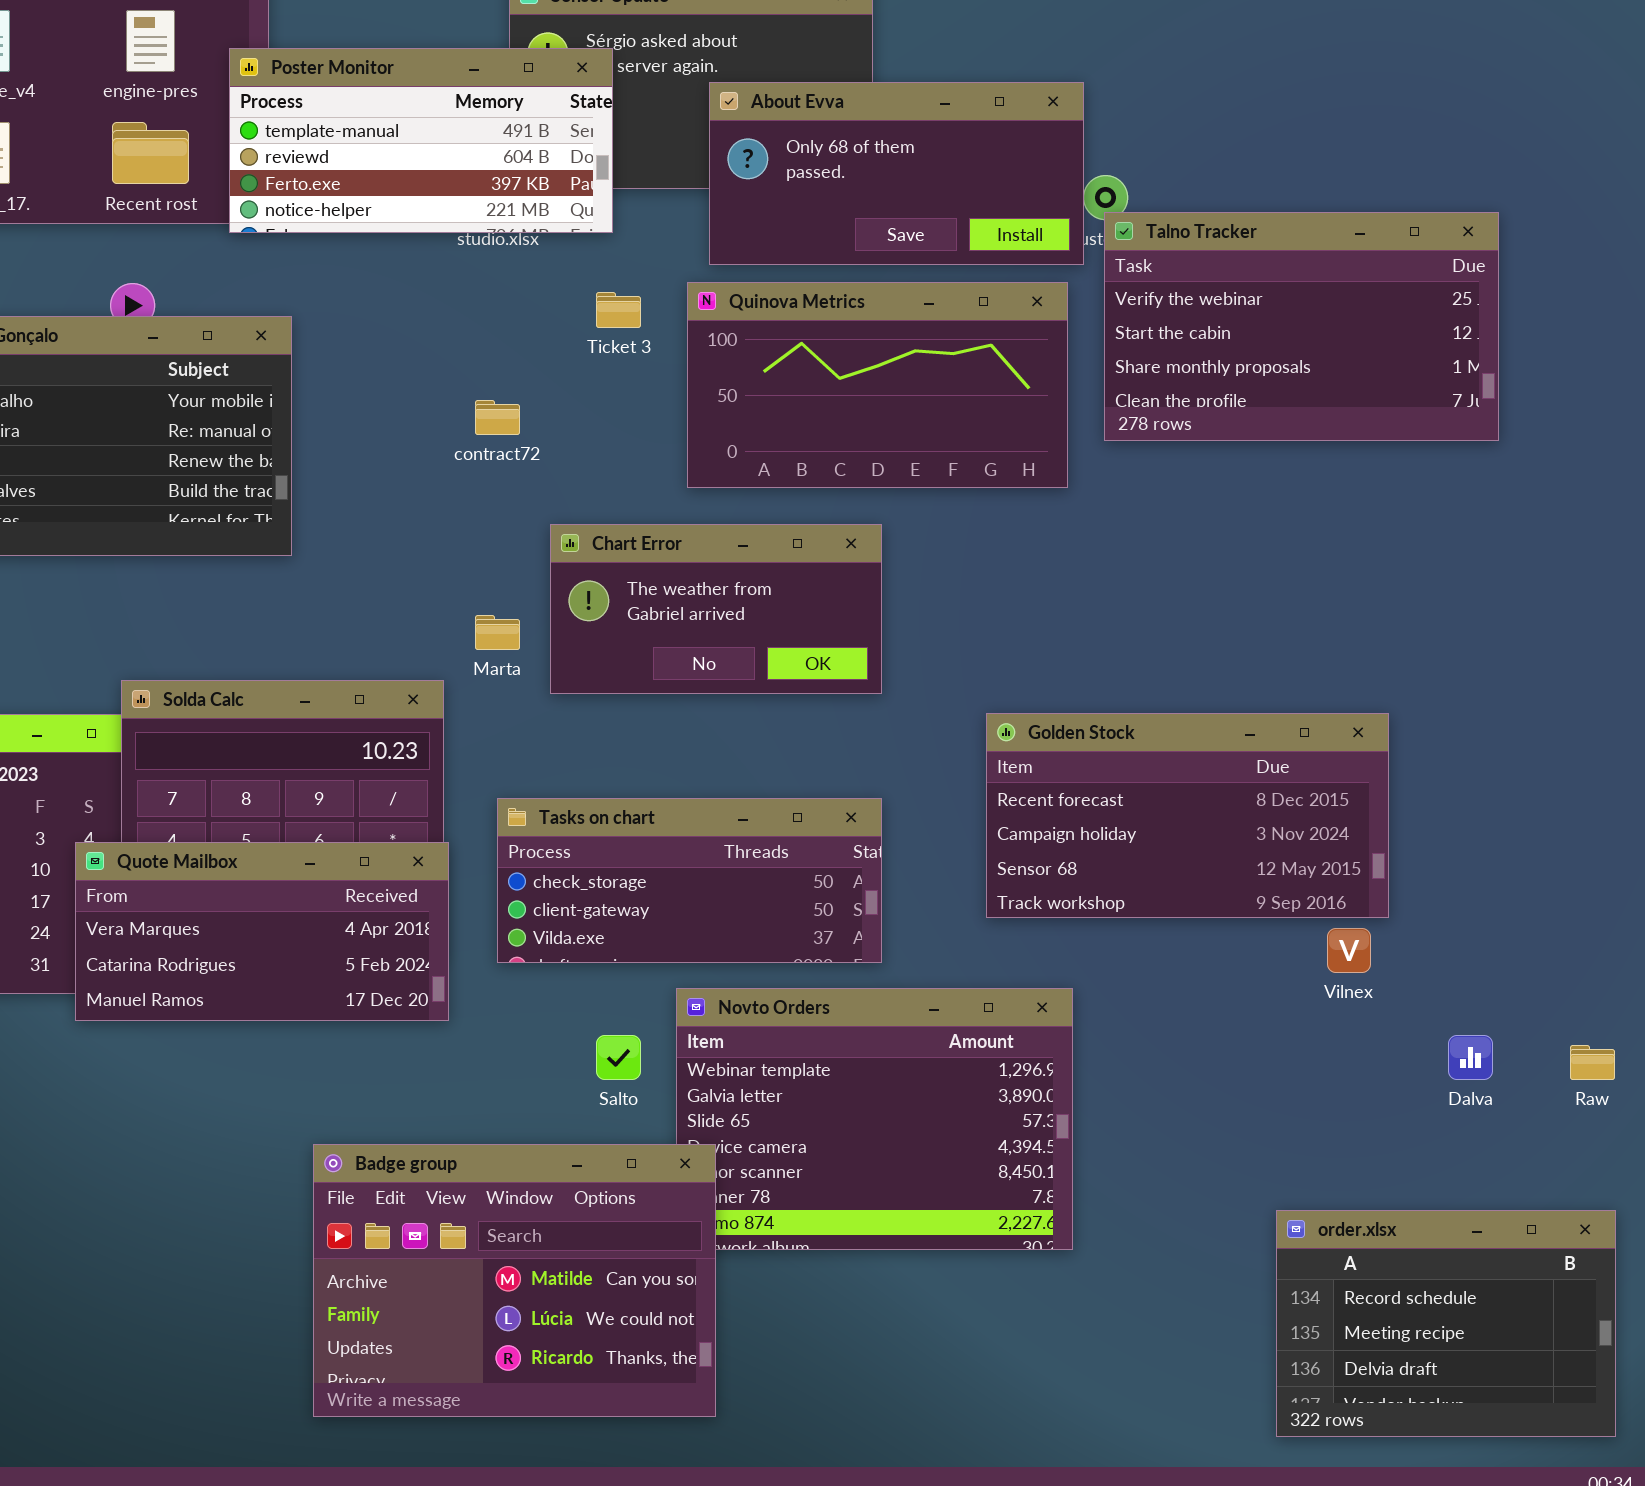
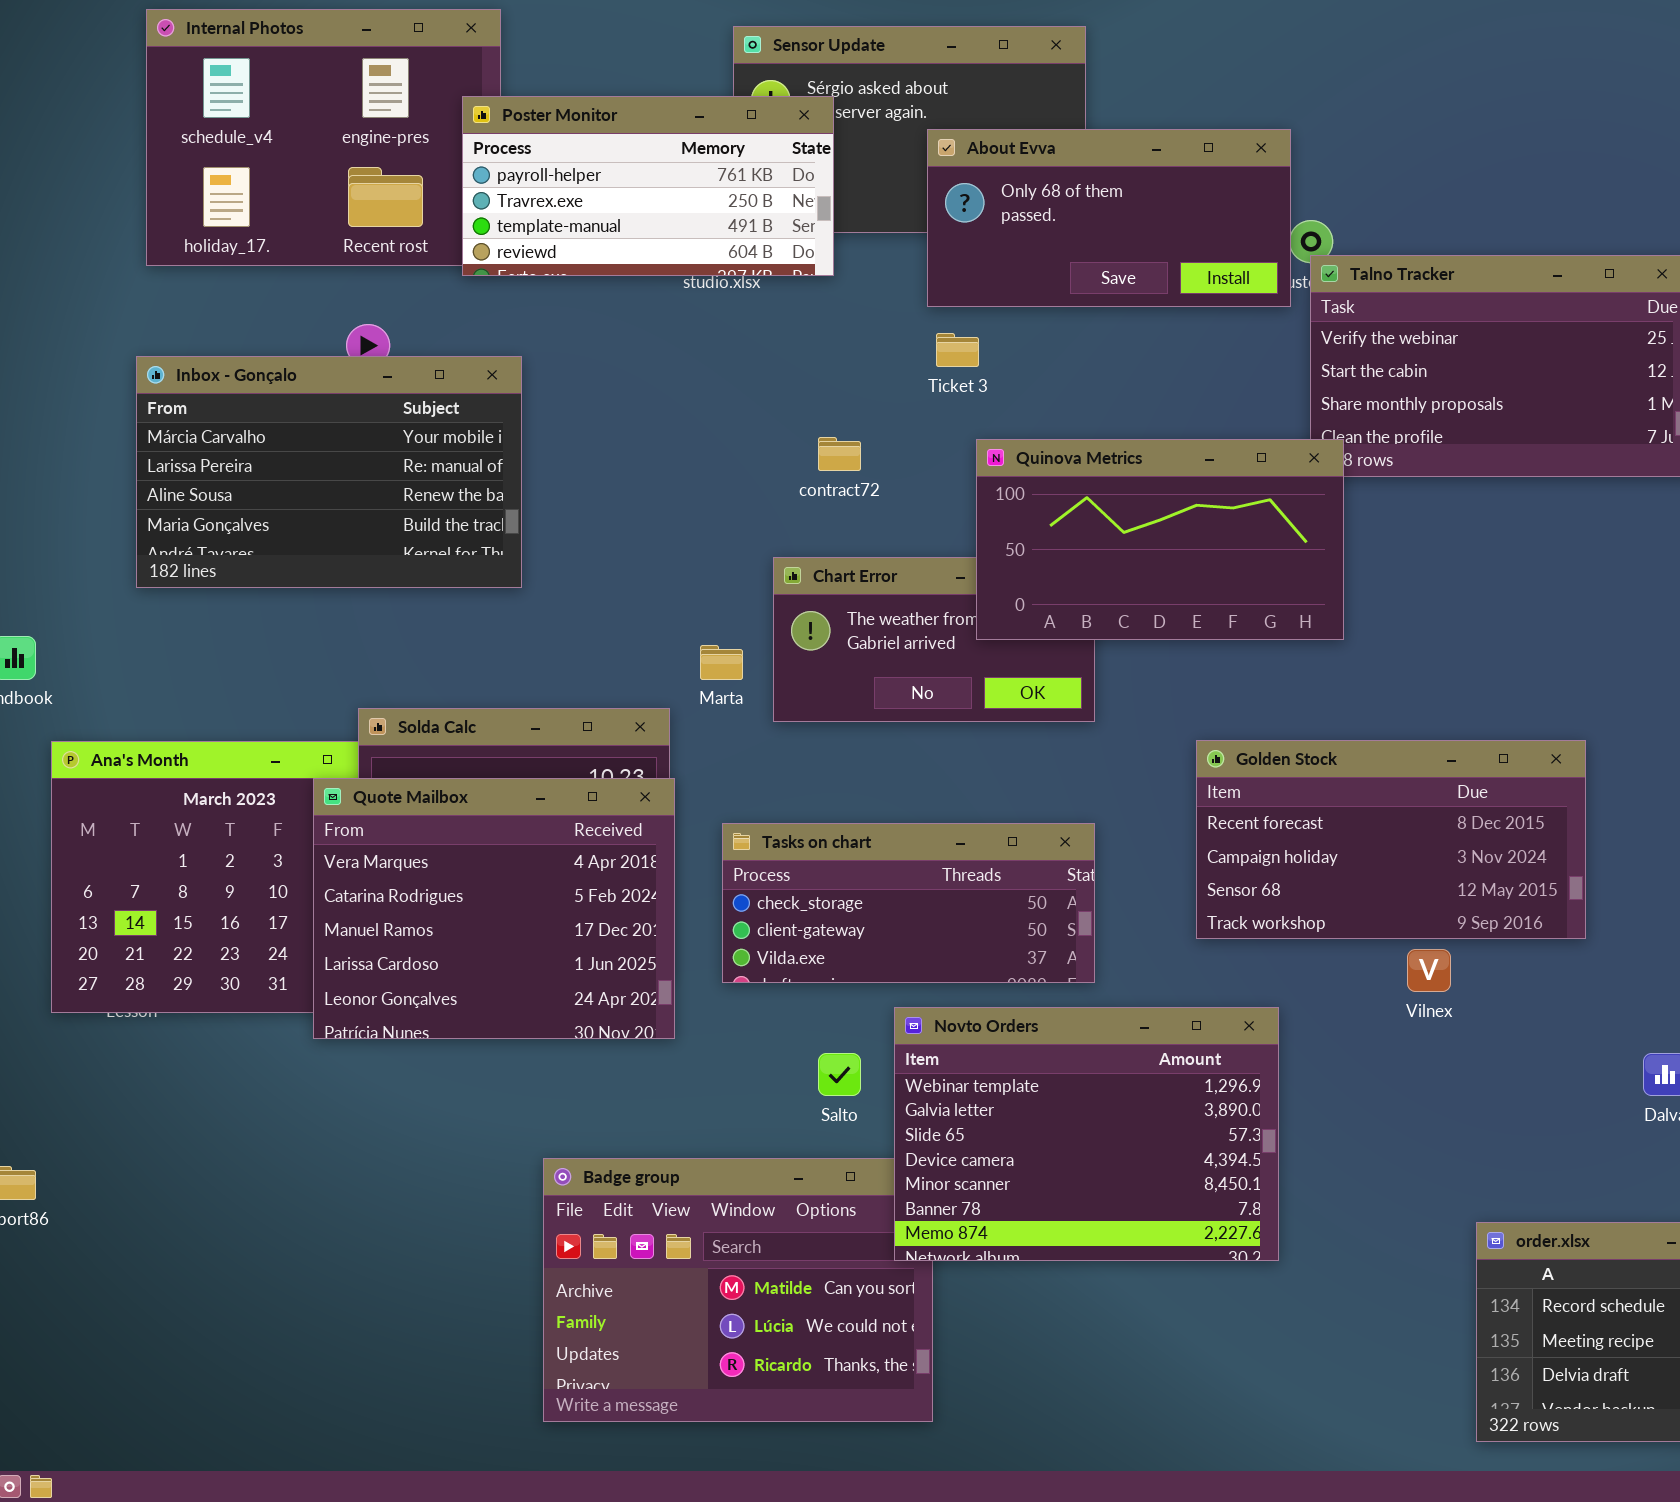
Poster Monitor: [229,48,613,233] -> [462,96,834,276], scrolled up 2 rows
Quinova Metrics: [687,282,1068,488] -> [976,439,1344,640], moved
Ticket 3: [596,292,641,328] -> [936,333,979,367], moved
contract72: [475,400,520,435] -> [818,437,861,471], moved
Quote Mailbox: [75,842,449,1021] -> [313,778,675,1039], resized
Vilnex: [1327,928,1371,973] -> [1407,949,1451,992], moved
Novto Orders: [676,988,1073,1250] -> [894,1007,1279,1261], raised

